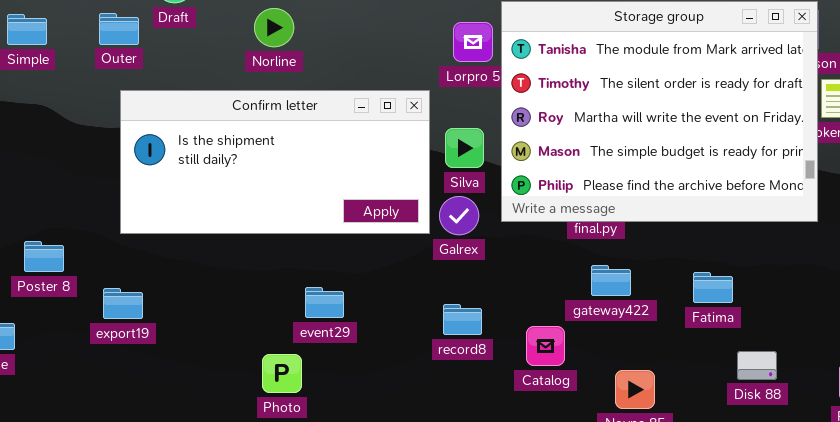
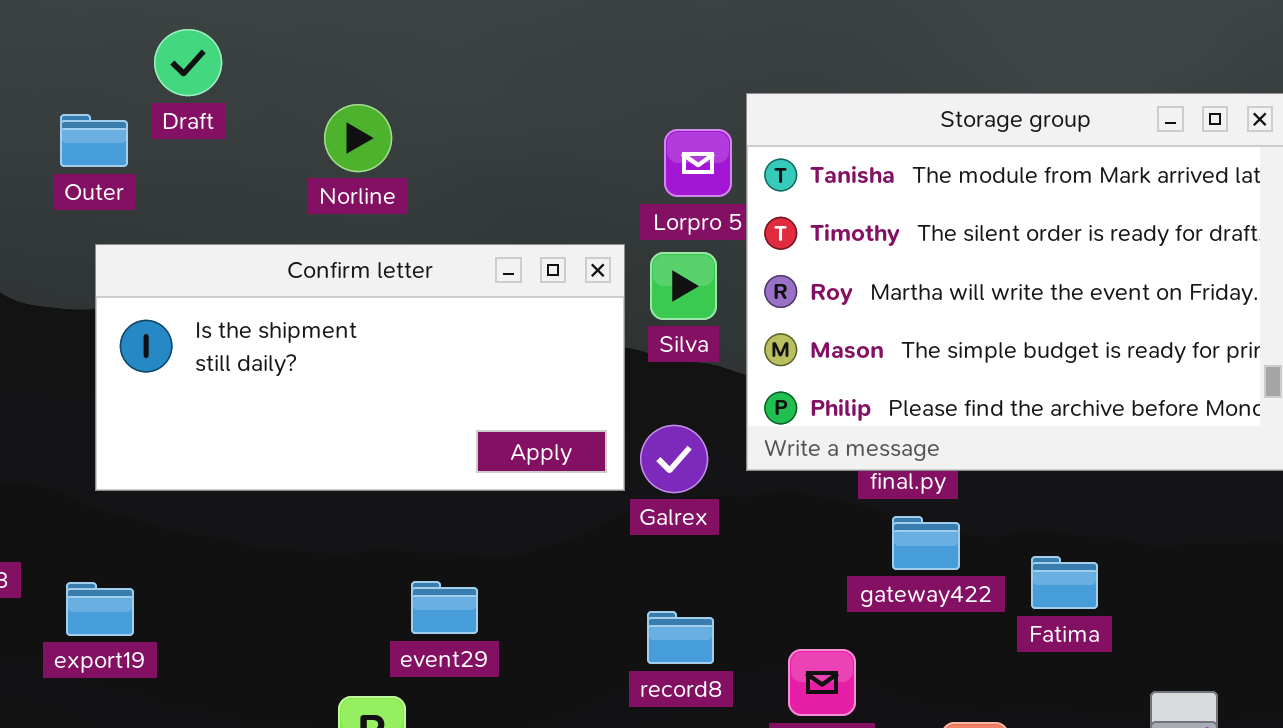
Silva: [445,128,484,168] -> [650,252,717,320], moved
gateway422: [591,265,631,296] -> [892,516,960,570], moved
Fatima: [693,272,733,303] -> [1031,556,1098,609], moved

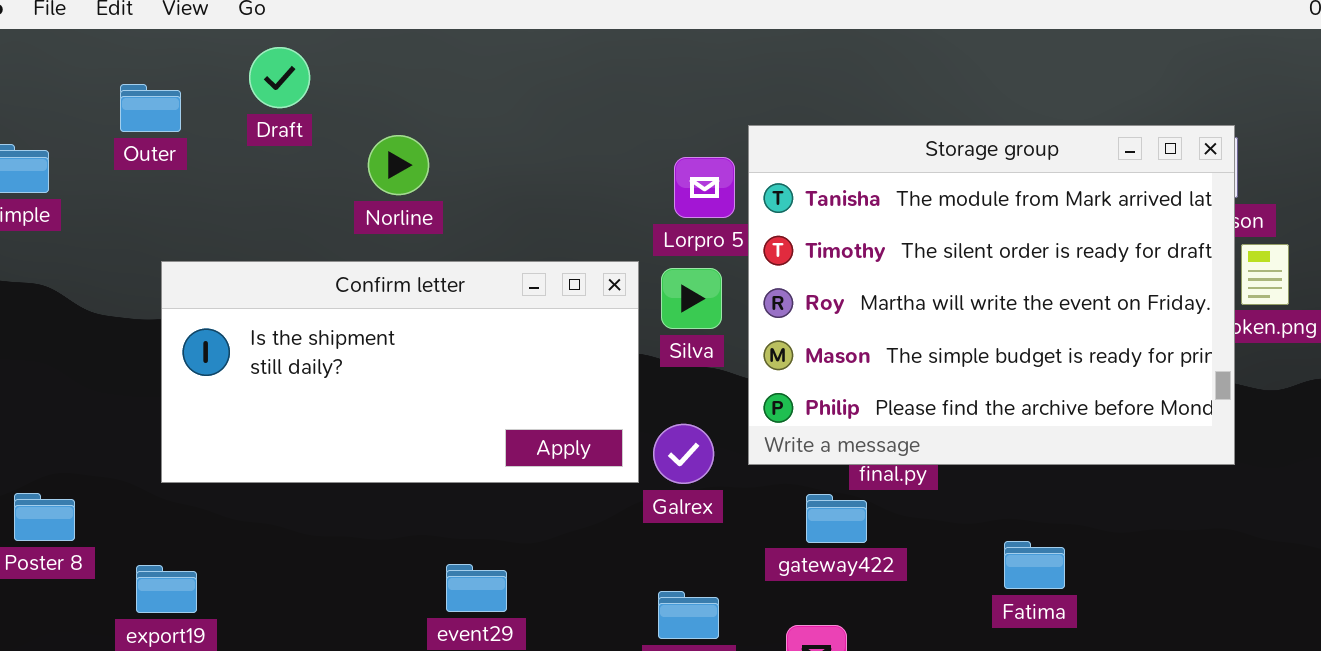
Draft: [154,29,222,96] -> [249,47,310,108], moved
Outer: [60,114,128,167] -> [120,84,181,132], moved
gateway422: [892,516,960,570] -> [806,494,867,543], moved

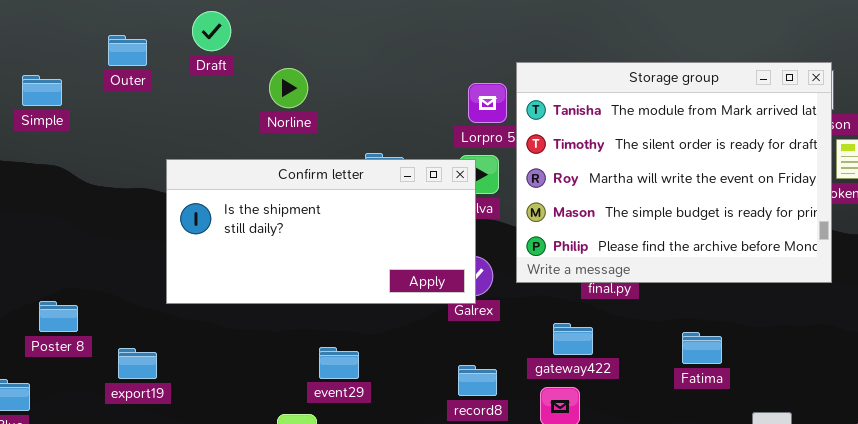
Confirm letter: [161,261,639,483] -> [166,159,476,304], moved
gateway422: [806,494,867,543] -> [553,323,593,355], moved

